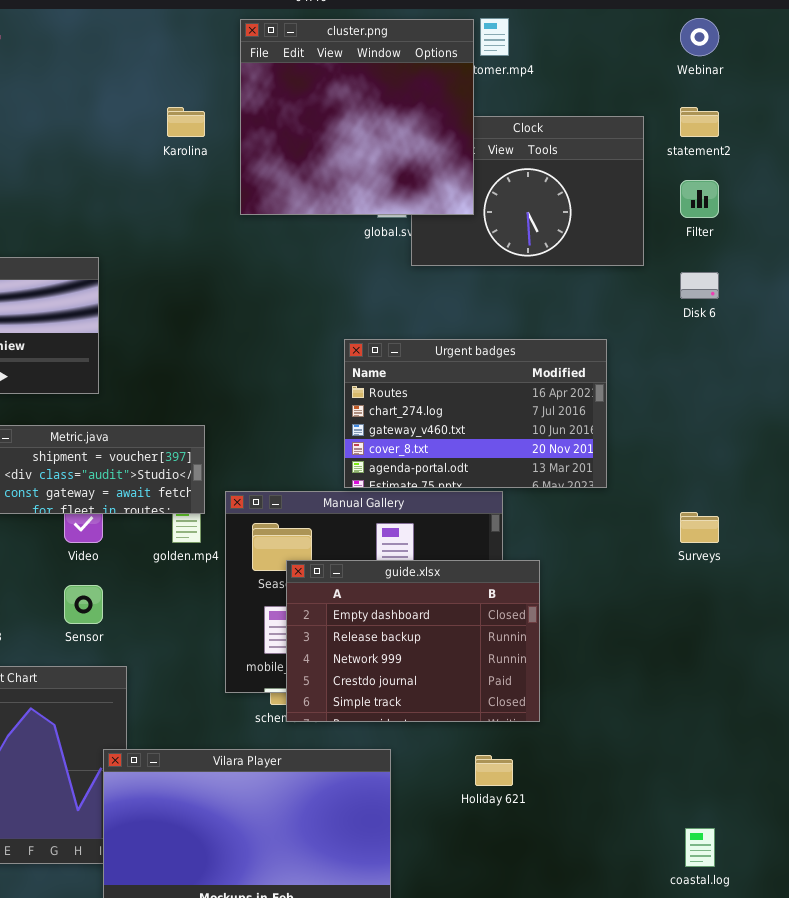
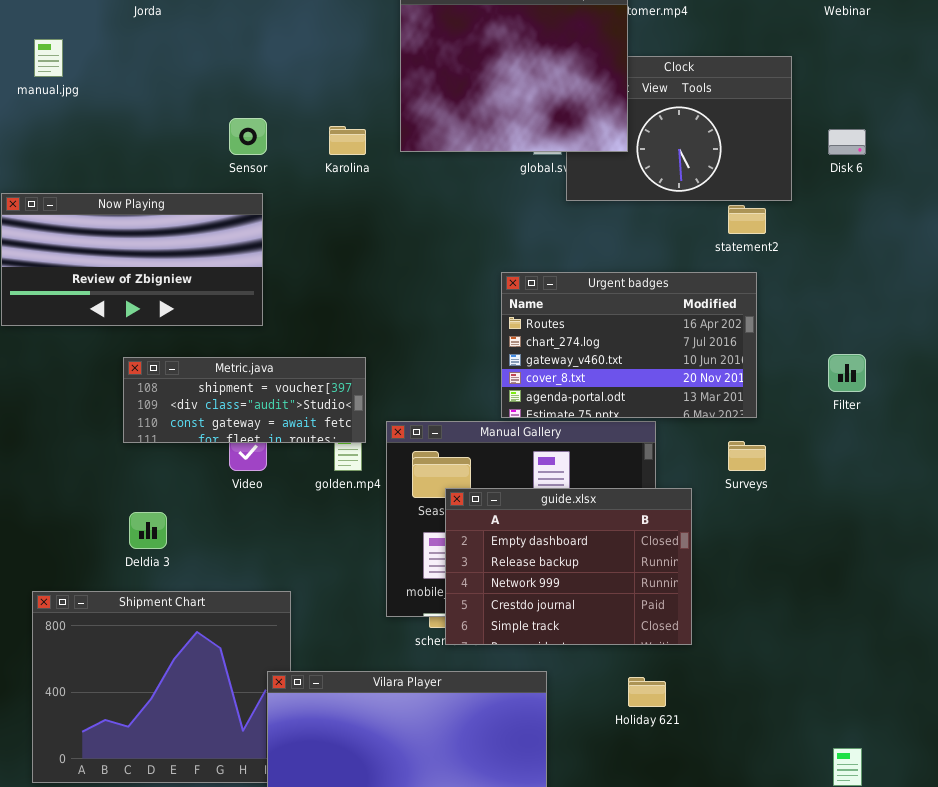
Karolina: [167,107,205,137] -> [329,126,366,155], moved
statement2: [680,107,719,137] -> [728,205,766,234], moved
Filter: [680,180,719,218] -> [828,354,866,392], moved
Disk 6: [680,272,719,299] -> [828,129,866,155], moved
Surveys: [680,512,719,543] -> [728,441,766,471], moved
Sensor: [64,585,103,624] -> [229,118,267,155], moved

